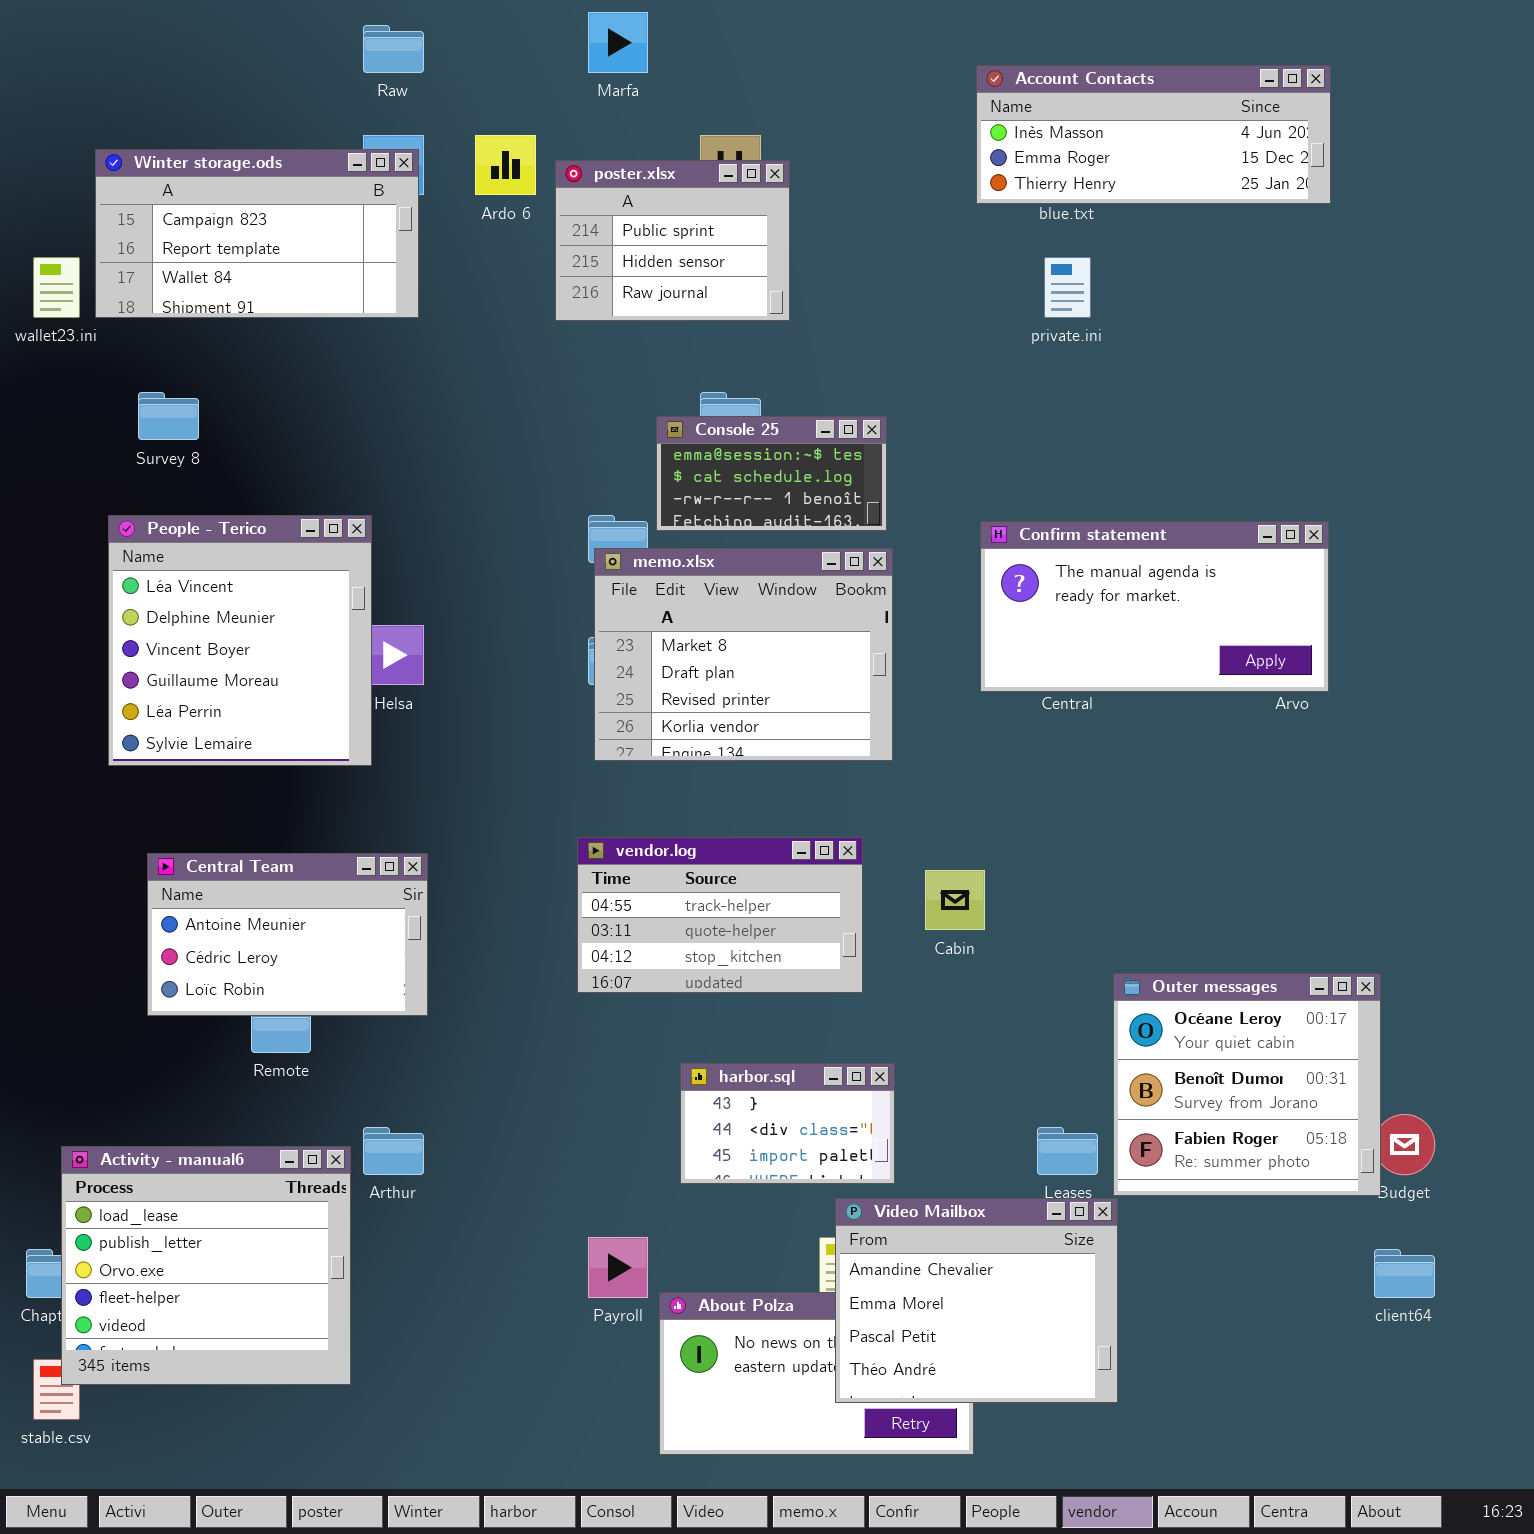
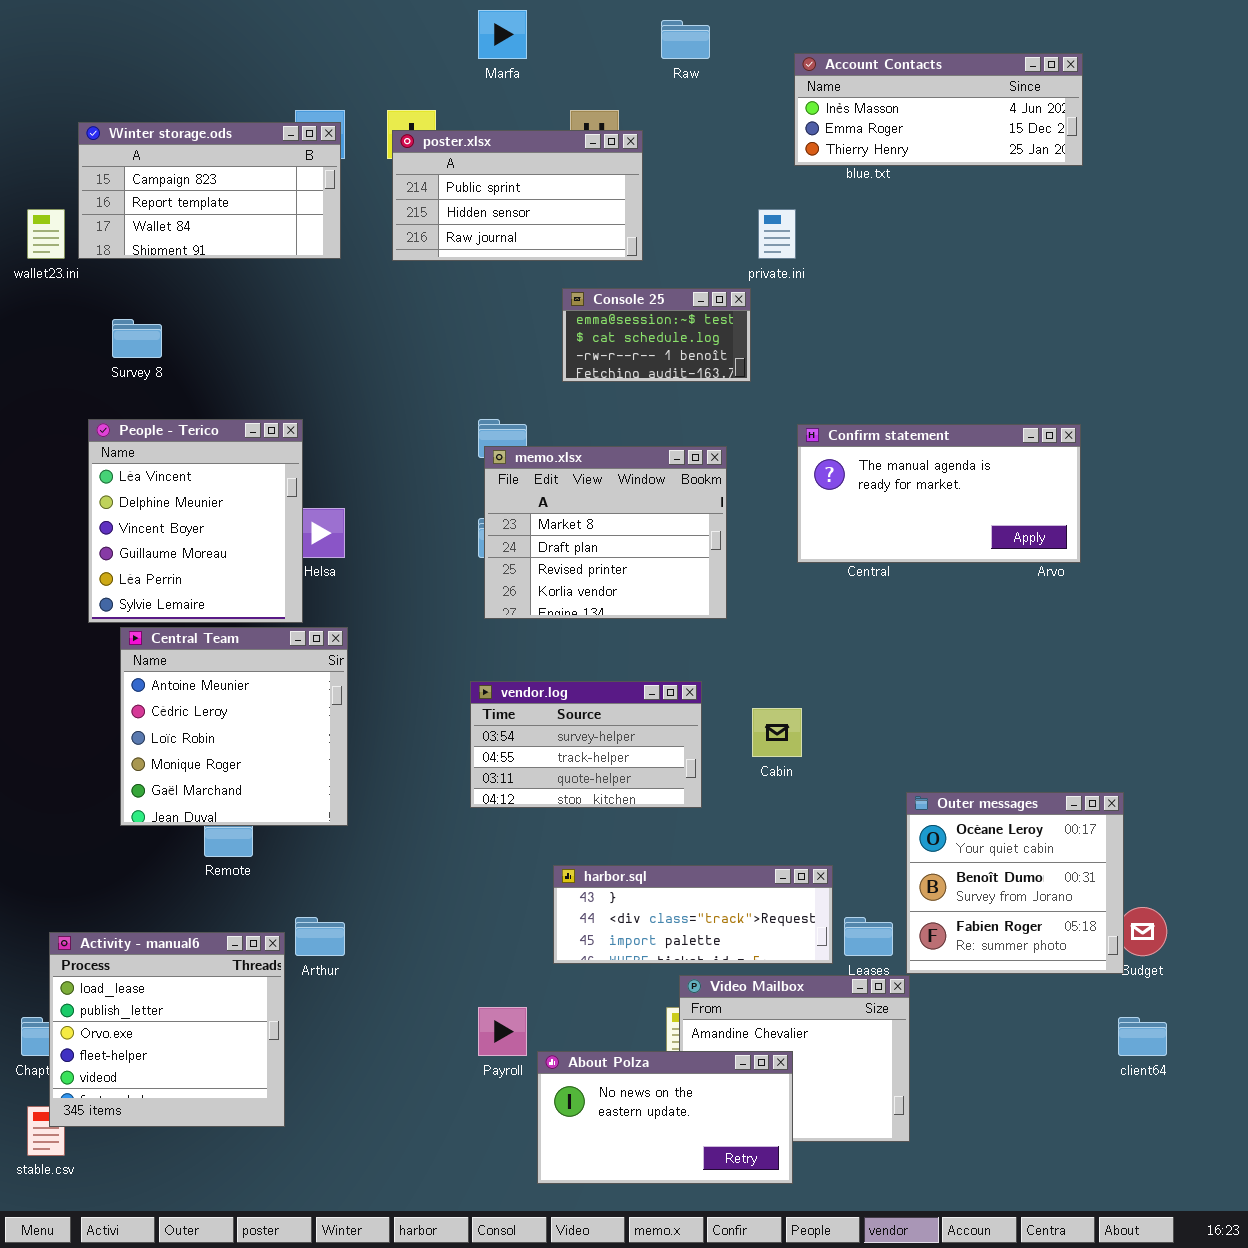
Raw: [363,25,424,73] -> [661,20,710,59], moved
poster.xlsx: [555,160,790,321] -> [392,130,643,261], resized
private.ini: [1044,257,1091,318] -> [758,209,796,259], moved
Console 25: [656,416,887,531] -> [562,288,751,382], moved
vendor.log: [577,837,863,993] -> [470,681,702,808], scrolled up 1 row
Central Team: [147,853,428,1016] -> [120,627,348,826], resized
harbor.sql: [680,1063,895,1184] -> [553,865,833,964], resized
About Polza: [659,1292,974,1455] -> [537,1051,793,1184], raised

